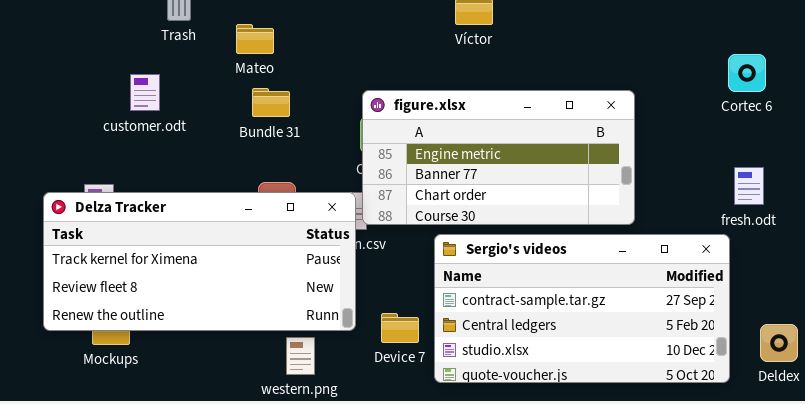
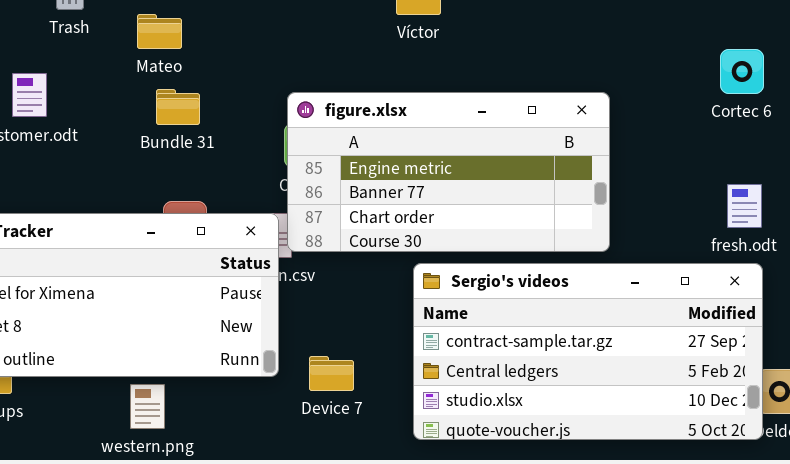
Sergio's videos: [434,234,730,383] -> [413,263,763,440], moved
western.png: [286,337,315,375] -> [130,384,165,429], moved

